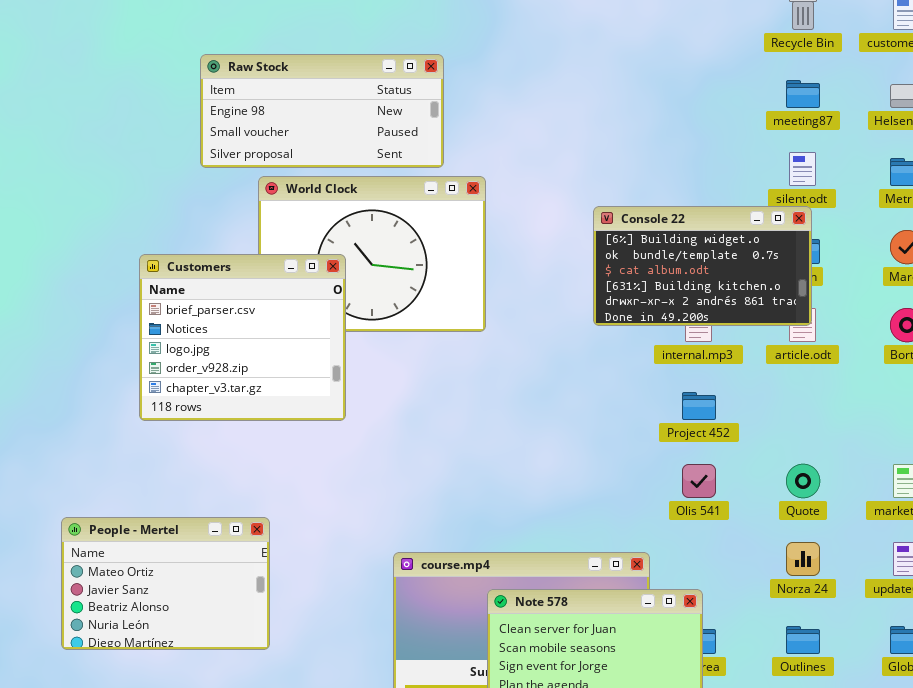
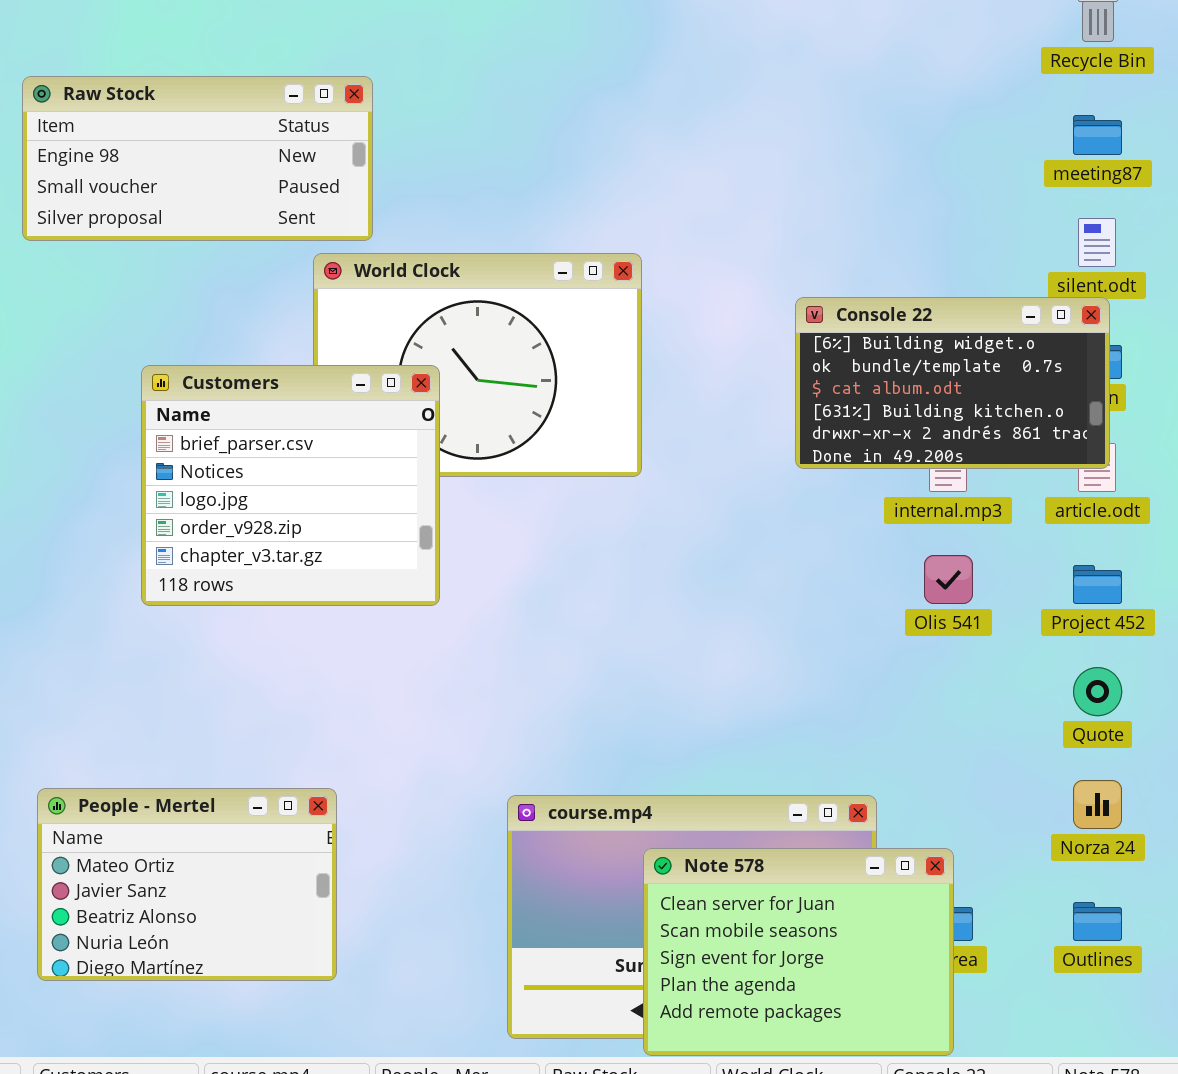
Raw Stock: [200,54,444,168] -> [22,76,373,241], moved
Project 452: [682,392,716,420] -> [1073,565,1122,604], moved
Olis 541: [682,464,716,498] -> [924,555,973,604], moved
People - Mertel: [61,517,270,650] -> [37,788,337,981], moved

